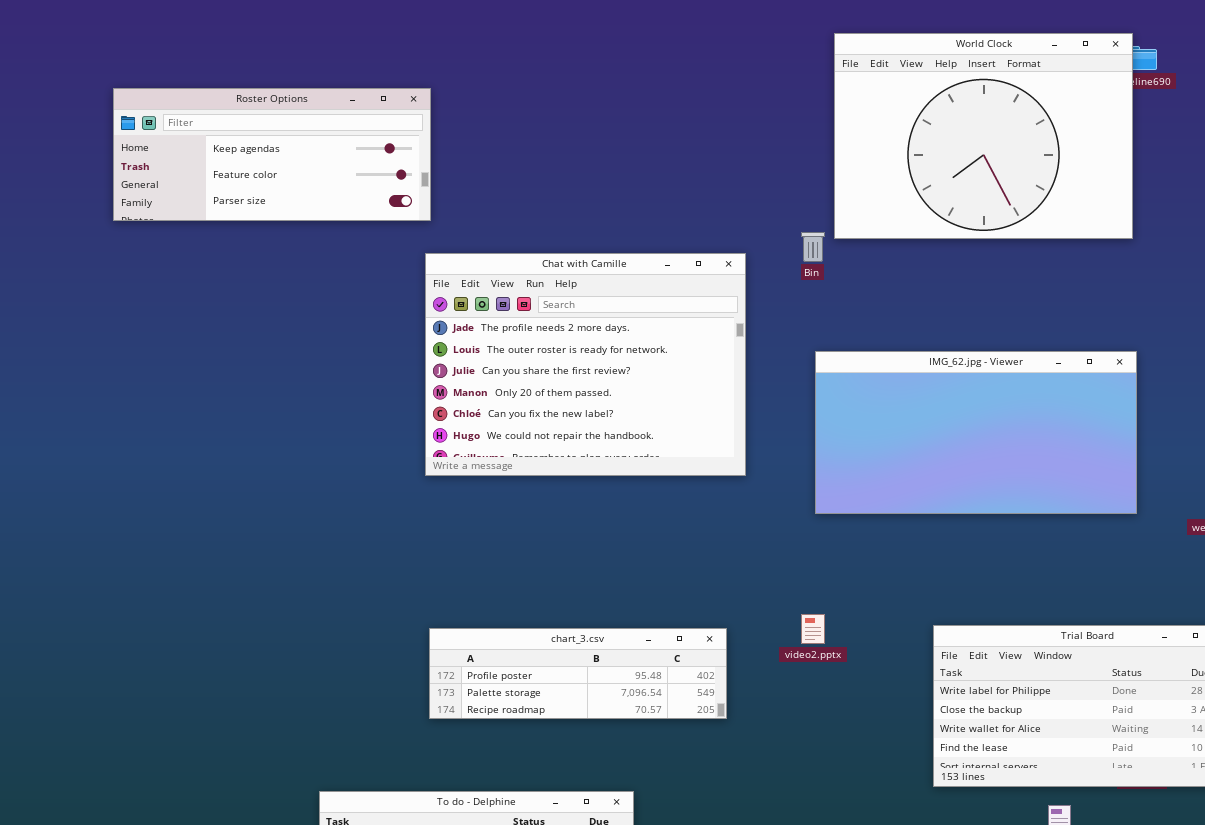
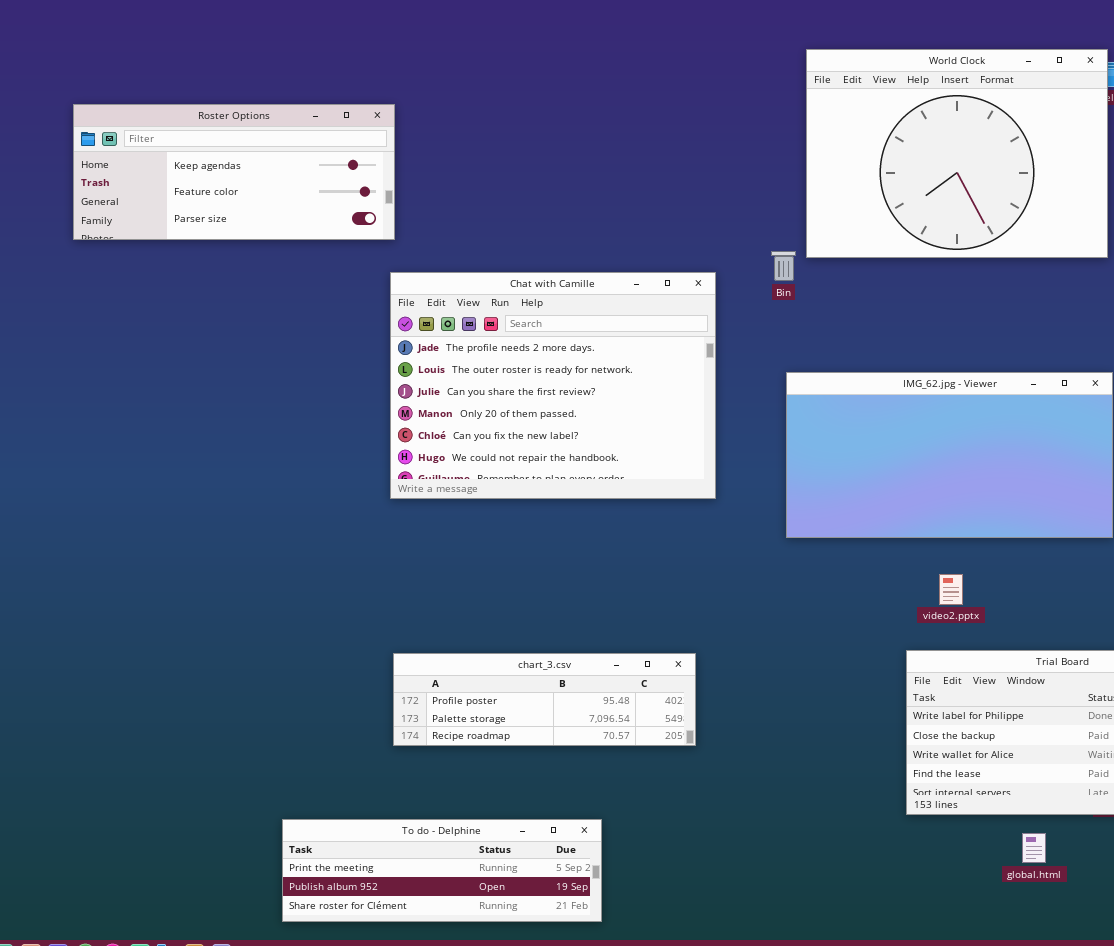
video2.pptx: [801,614,825,644] -> [939,574,963,605], moved

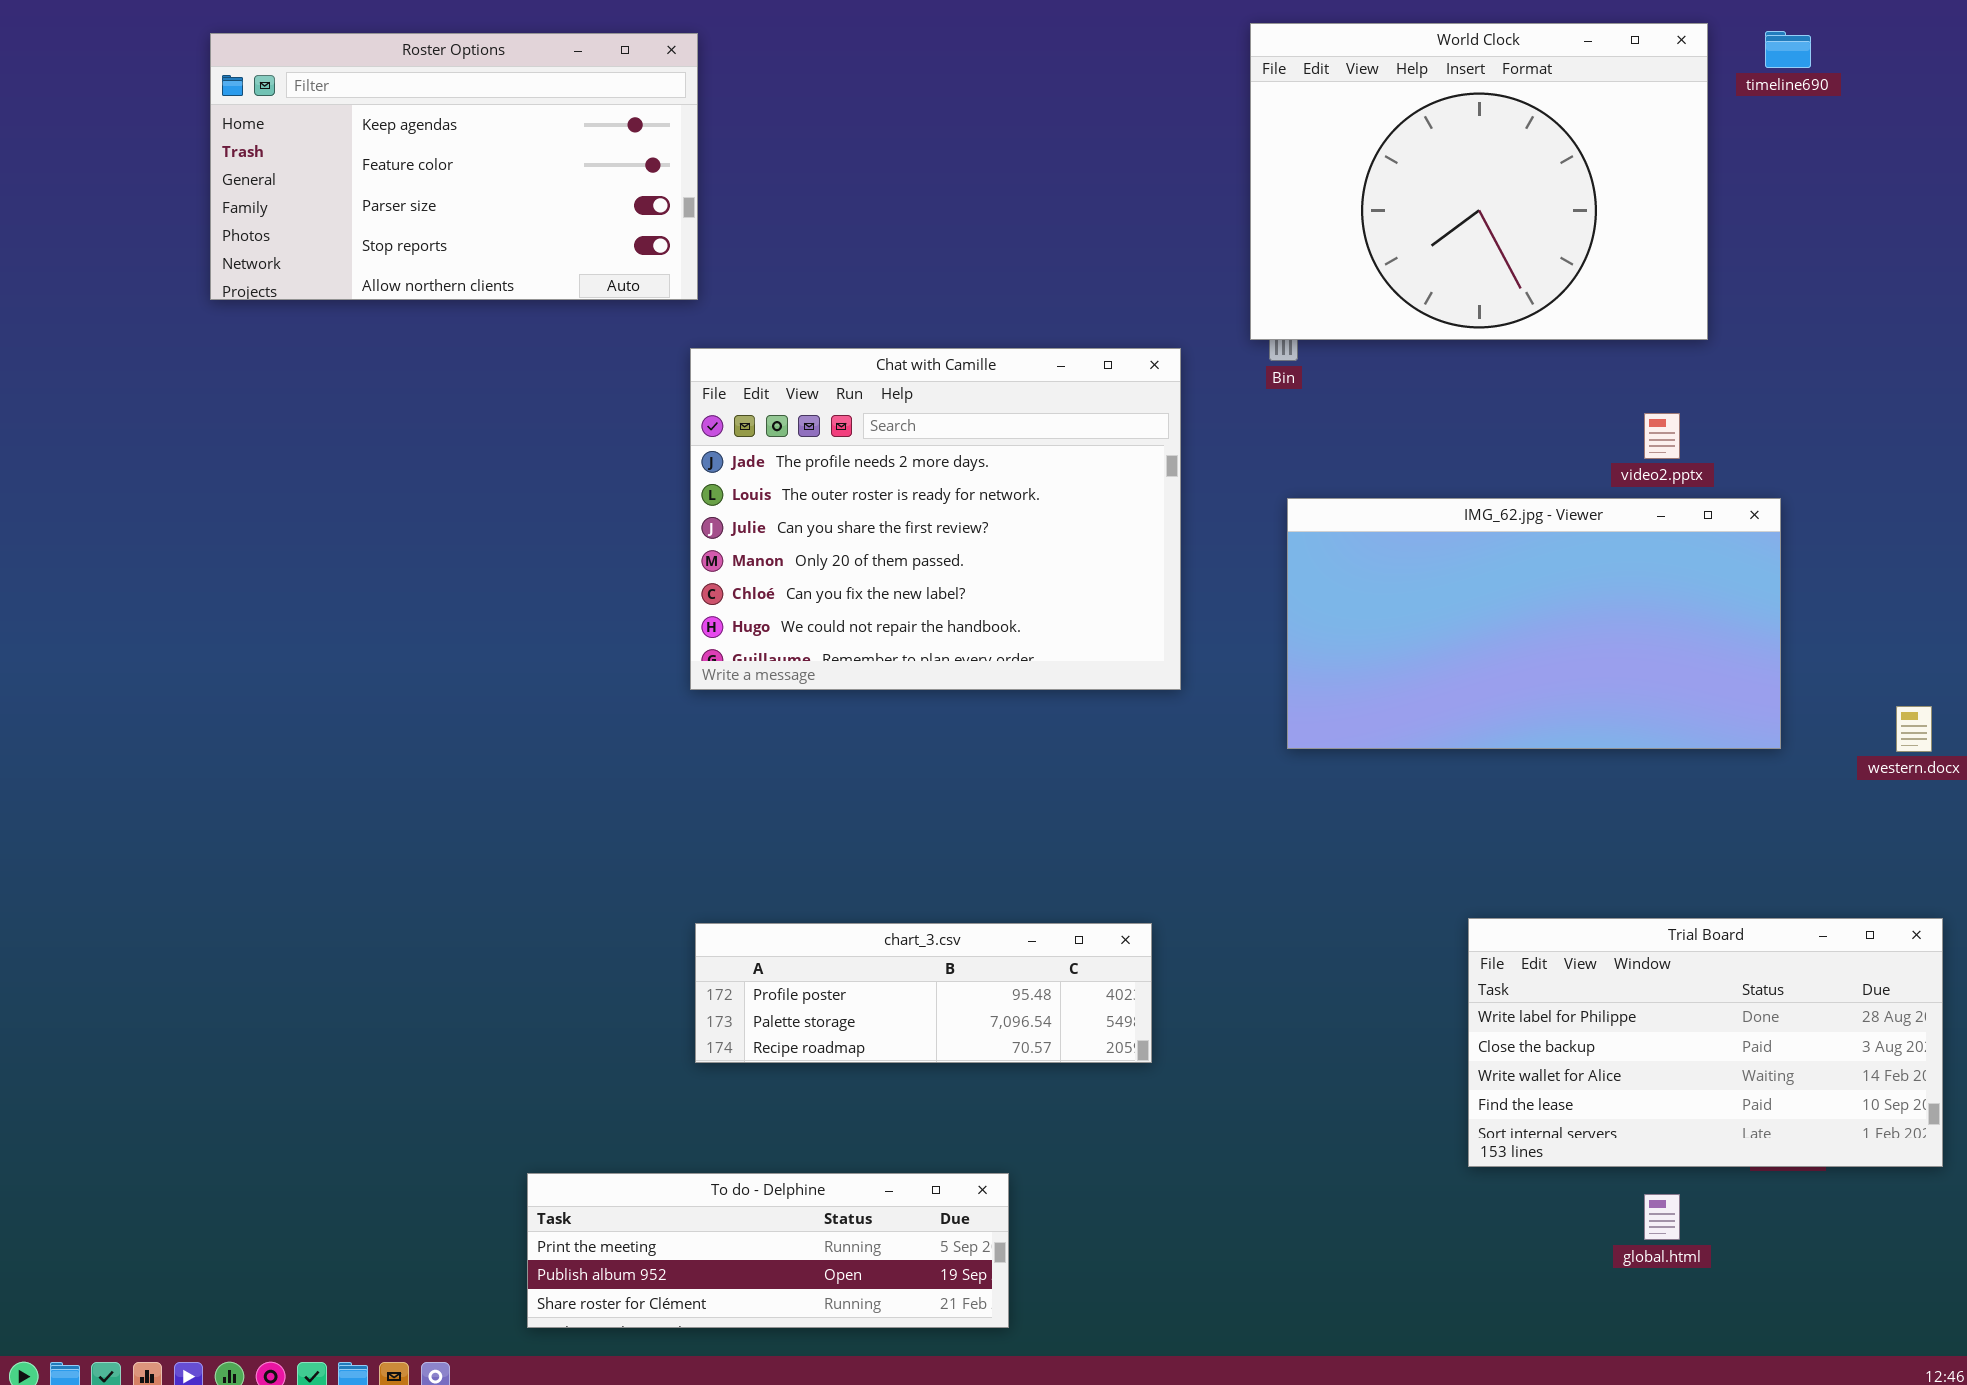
World Clock: [806,49,1108,258] -> [1250,23,1708,340], moved
Roster Options: [73,104,395,240] -> [210,33,698,300], resized
video2.pptx: [939,574,963,605] -> [1644,413,1680,459], moved

